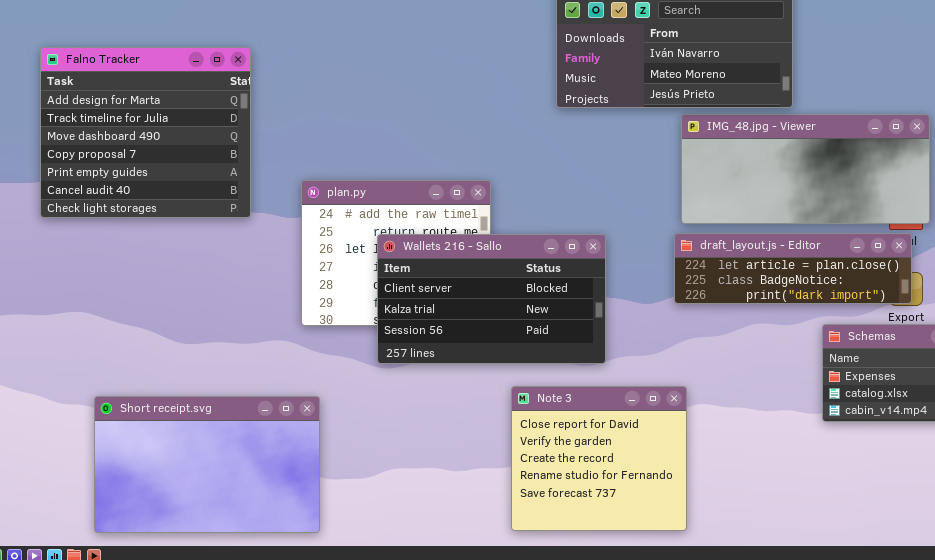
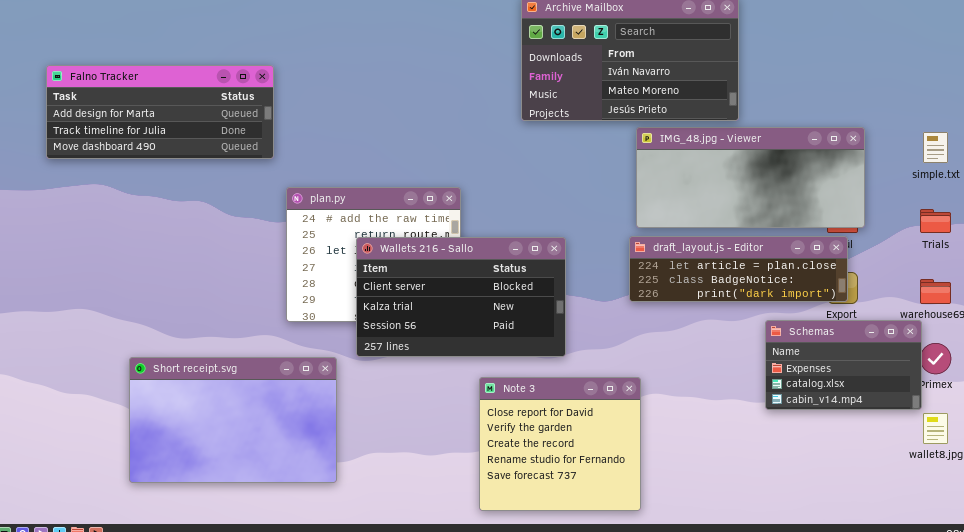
Falno Tracker: [40,47,251,218] -> [46,65,274,159], resized
Short receipt.svg: [94,396,320,533] -> [129,357,337,483], moved

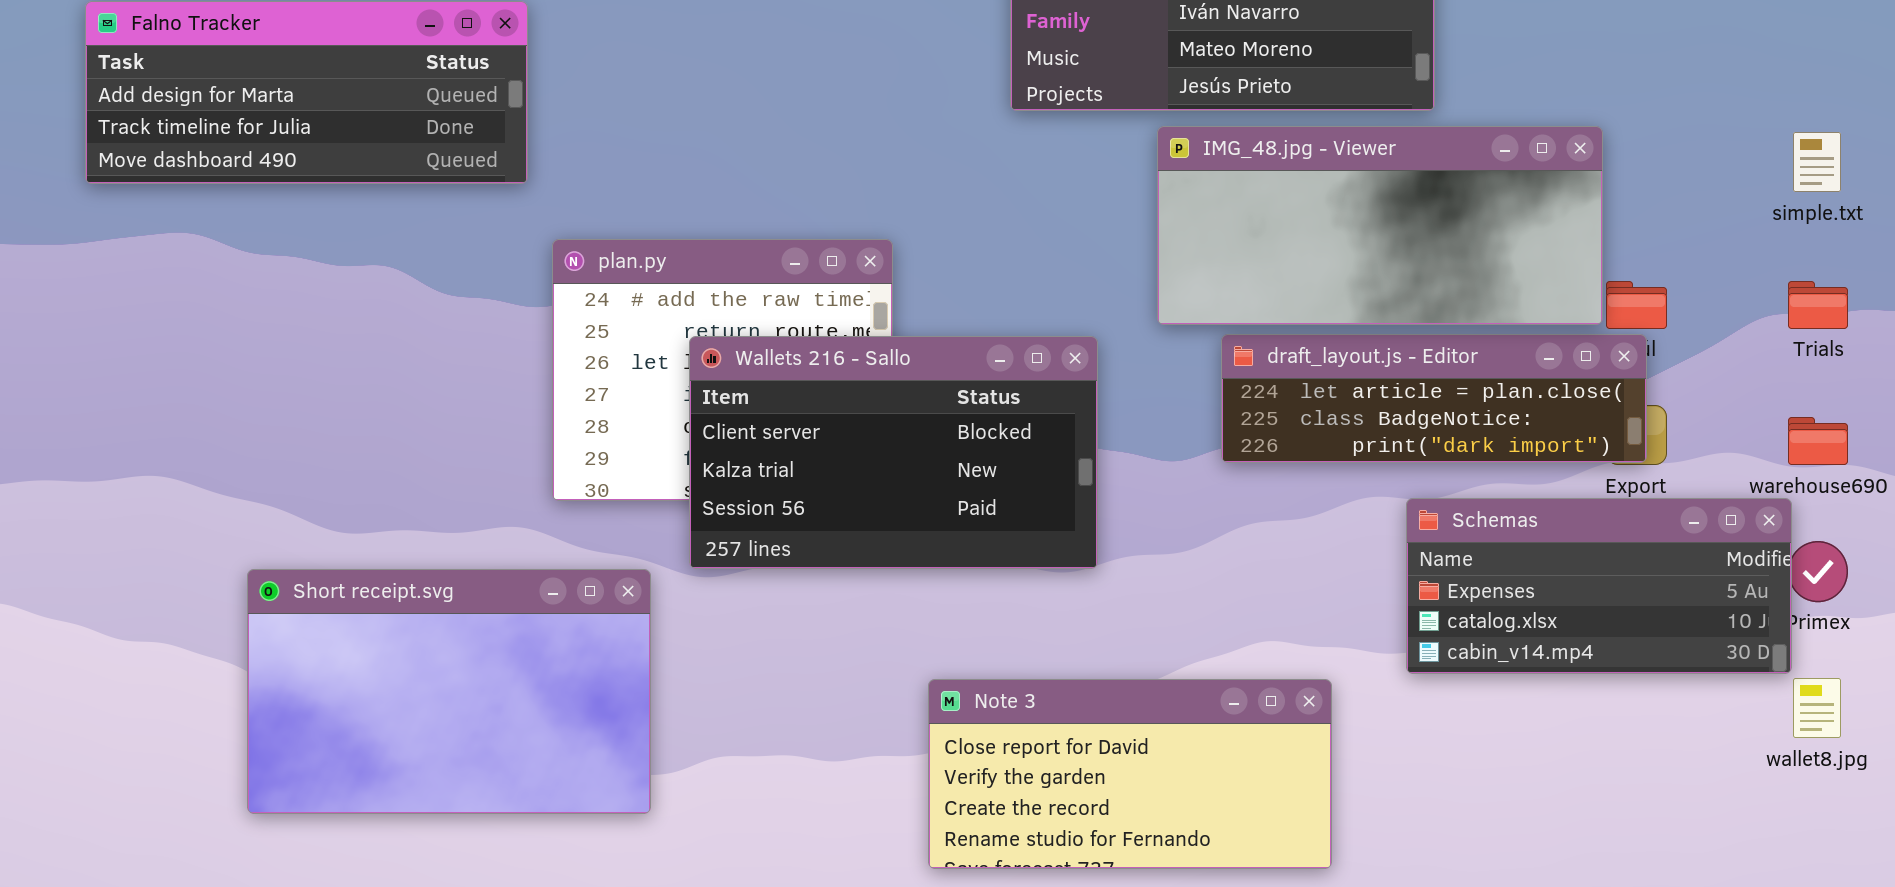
IMG_48.jpg - Viewer: [636,127,865,228] -> [1157,126,1603,325], moved
Schemas: [765,320,922,410] -> [1406,498,1792,674], resized
Note 3: [479,377,641,511] -> [928,679,1332,869], resized

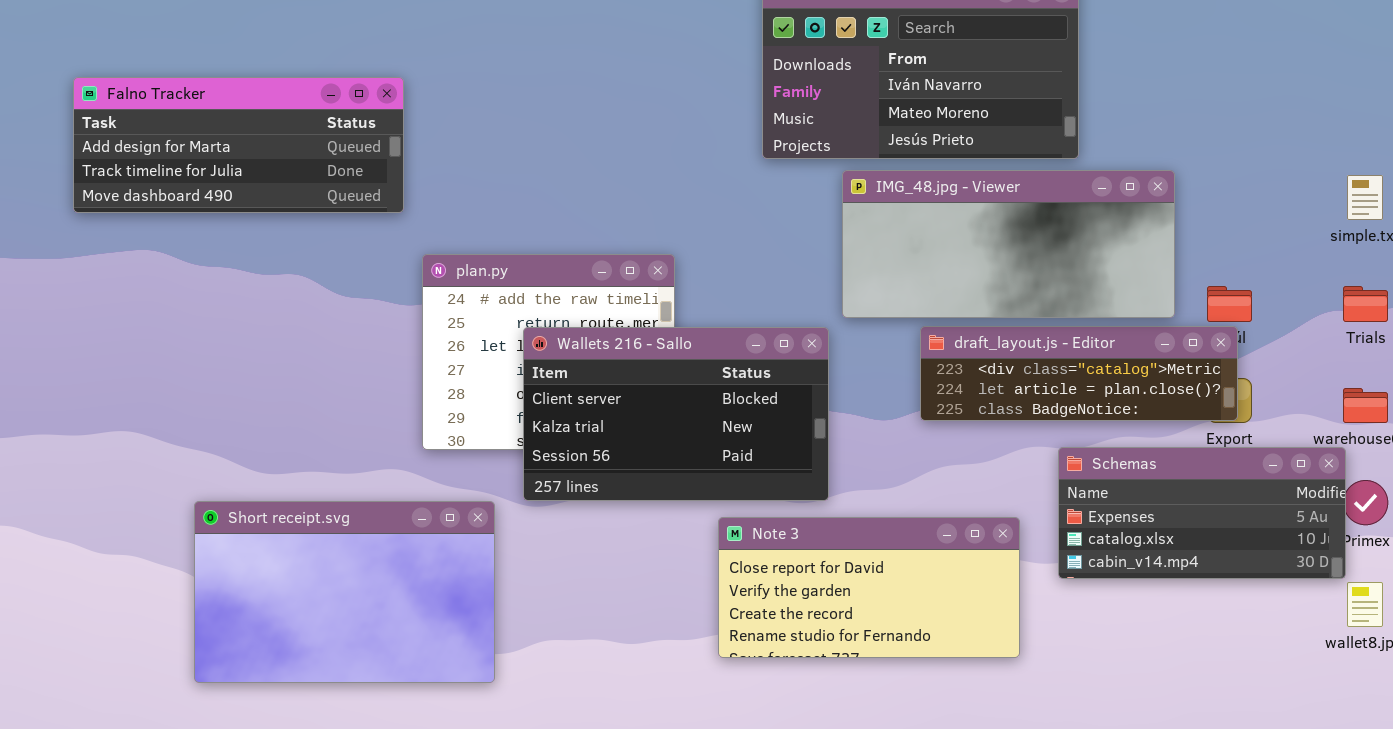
IMG_48.jpg - Viewer: [1157,126,1603,325] -> [842,170,1175,318], moved
draft_layout.js - Editor: [1221,334,1647,463] -> [920,326,1238,421], scrolled up 1 row
Note 3: [928,679,1332,869] -> [718,517,1020,658], moved

